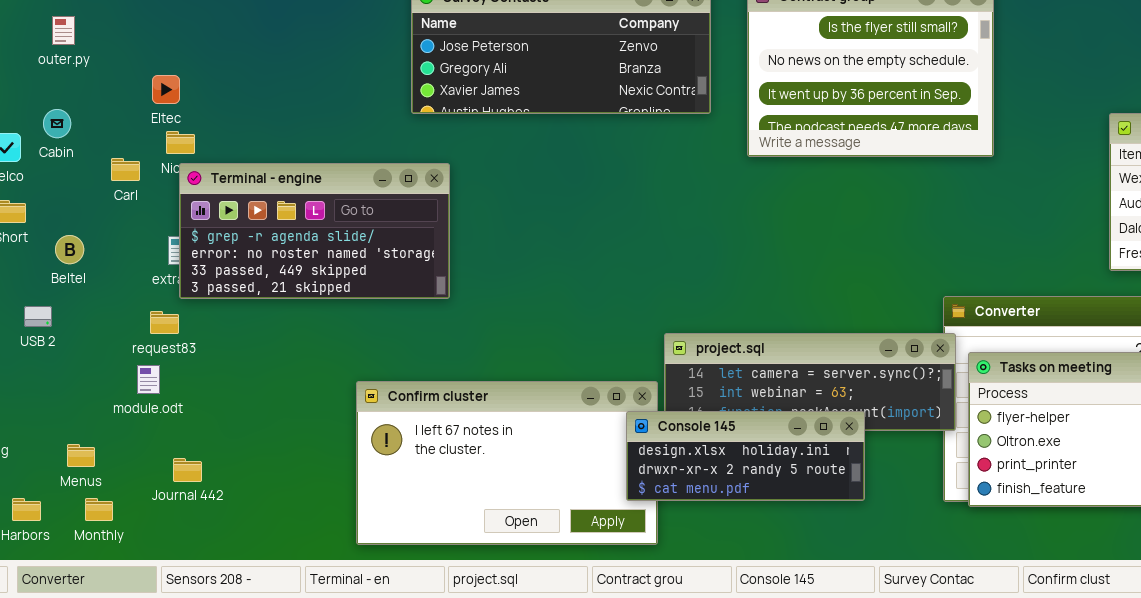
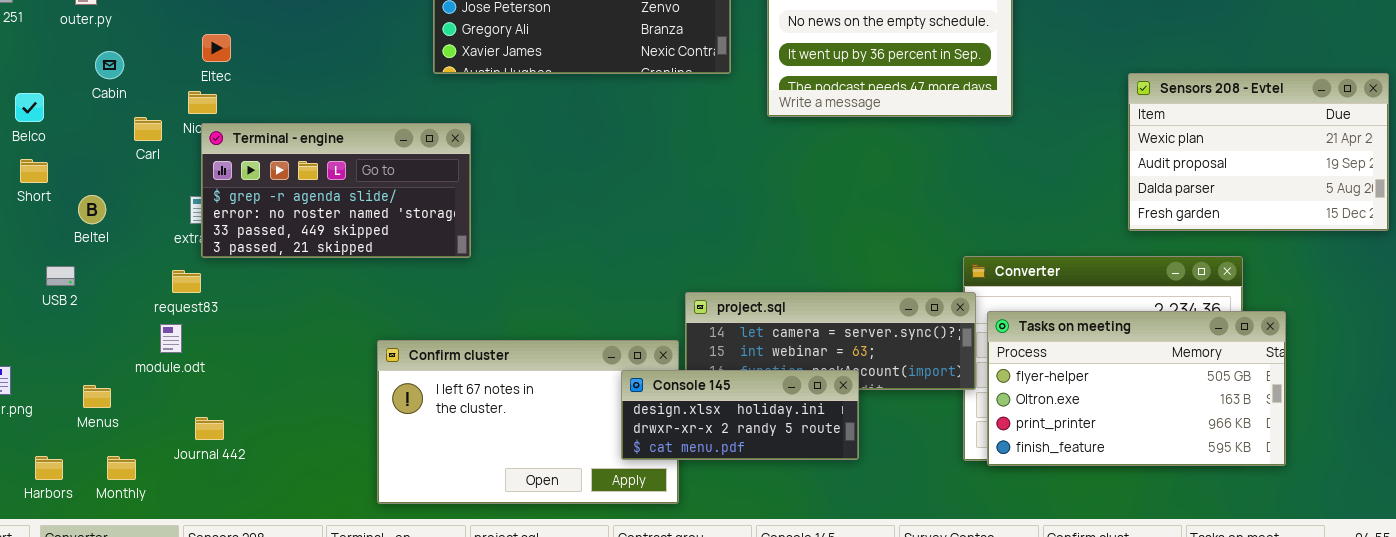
Eltec: [152,75,180,104] -> [202,34,231,62], moved
Cabin: [43,109,71,138] -> [95,51,124,79], moved
Console 145: [626,411,865,501] -> [621,370,859,460], moved
Menus: [67,444,95,467] -> [83,385,111,408], moved

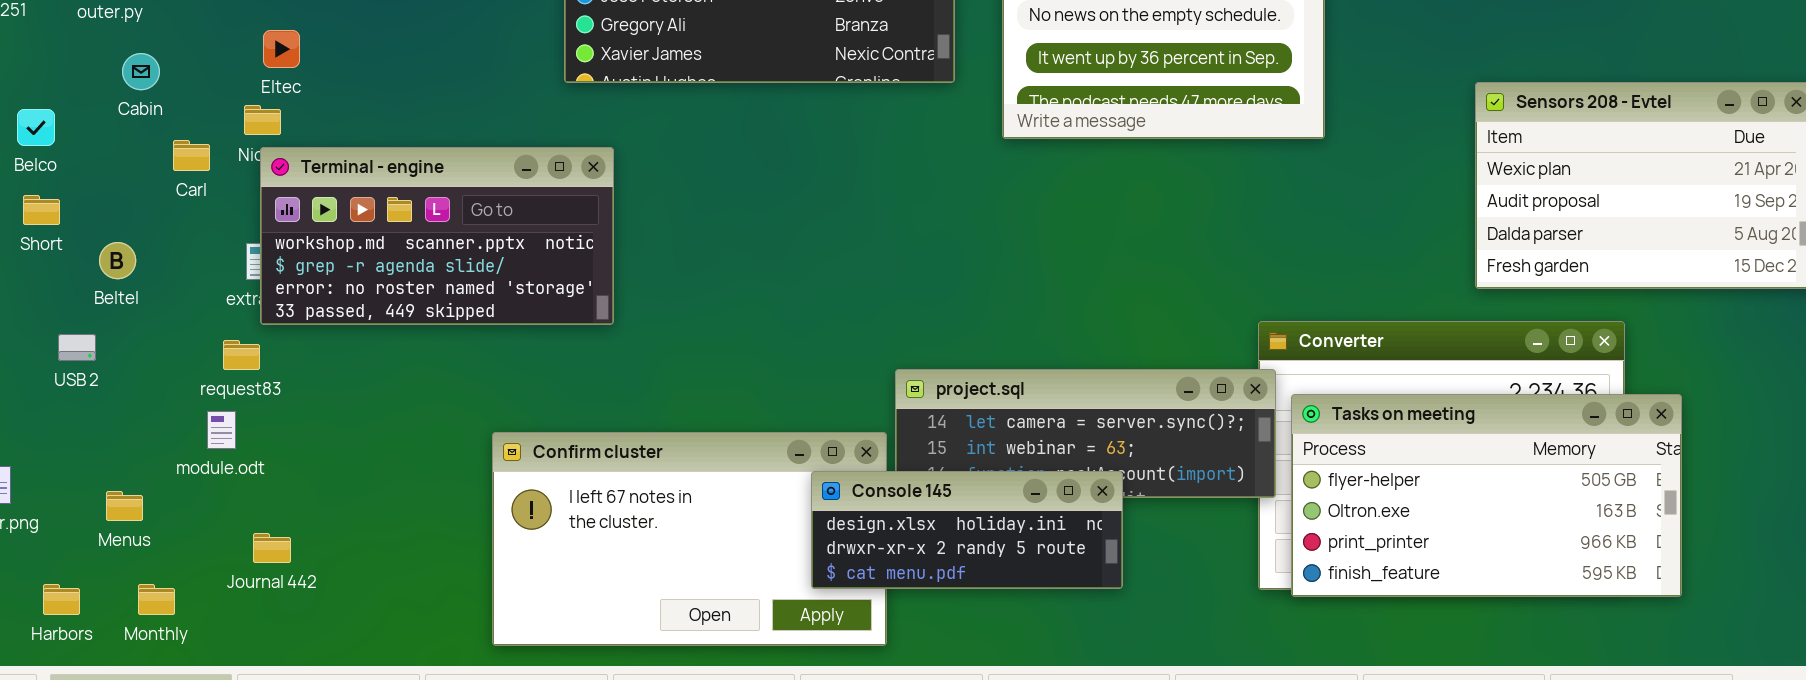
Terminal - engine: [201,123,471,258] -> [260,147,614,325], scrolled up 1 row

